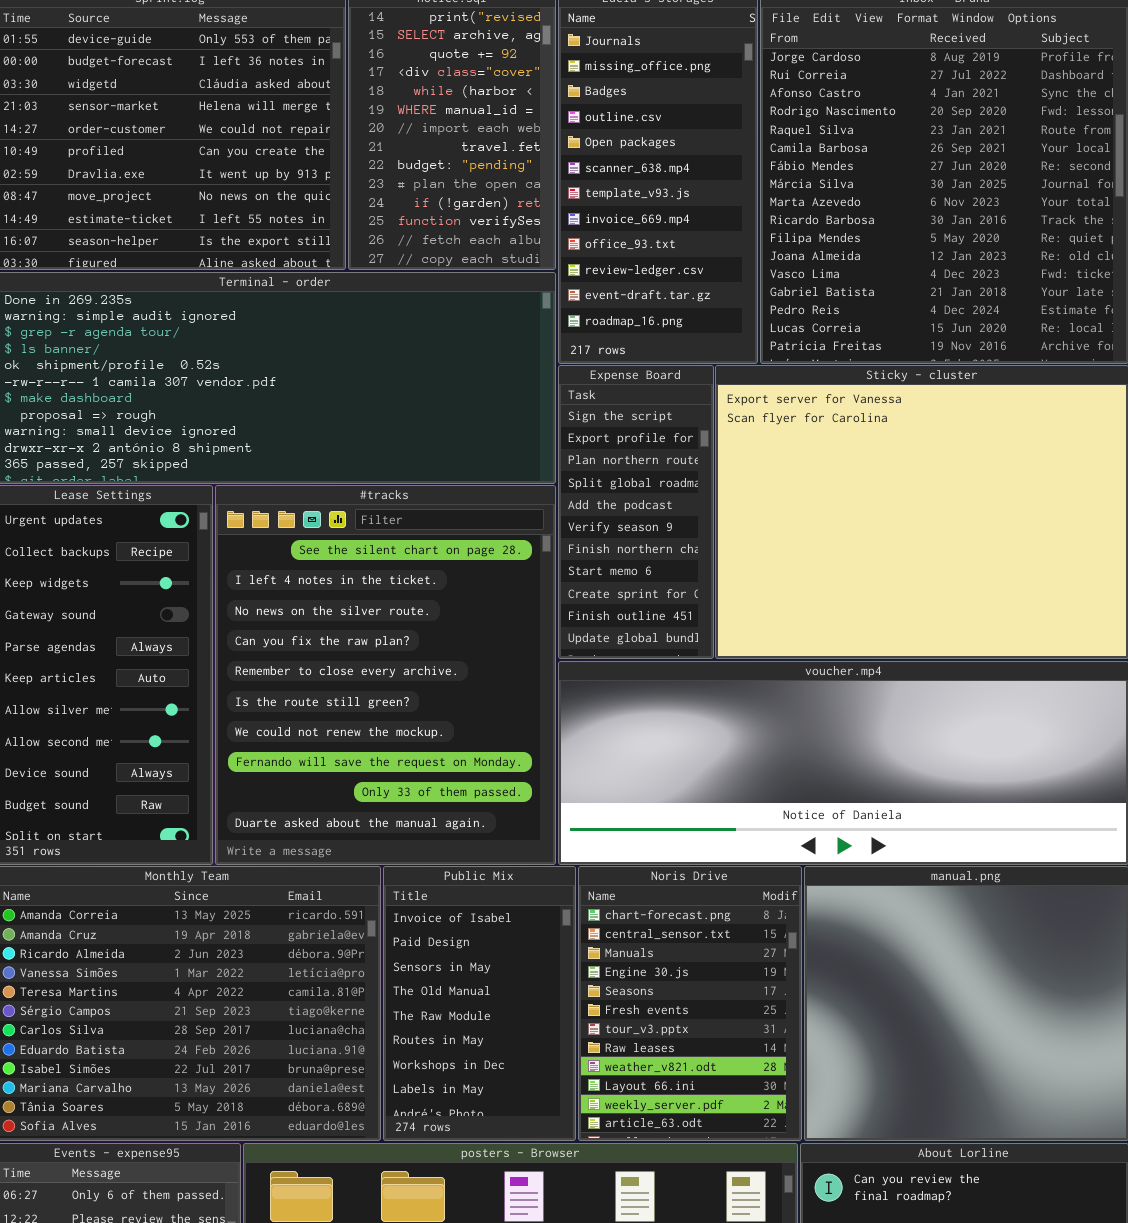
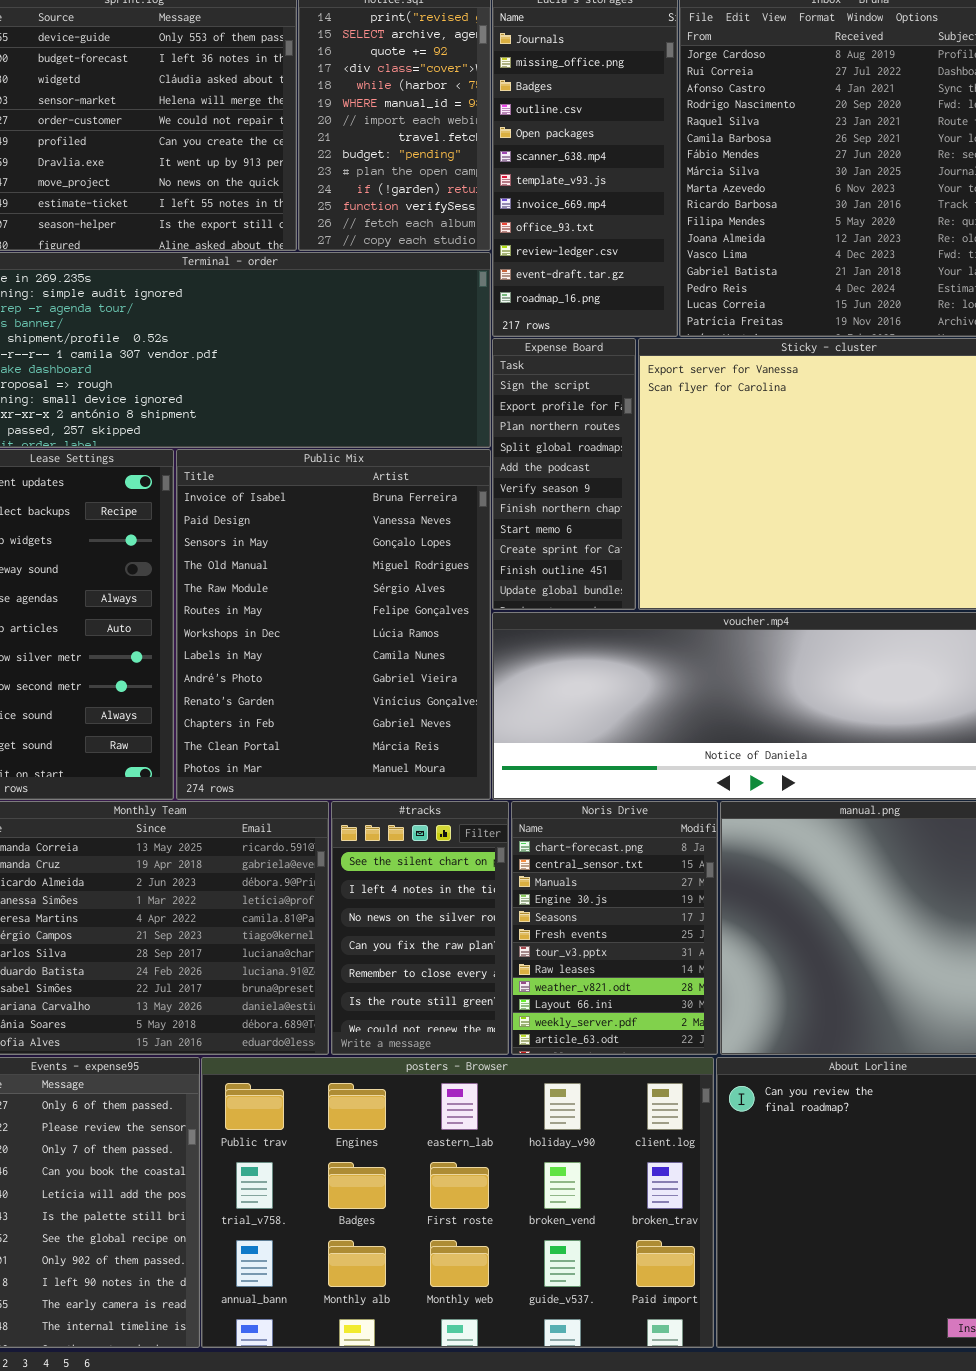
#tracks: [215,485,556,865] -> [331,801,509,1055], moved, resized
Public Mix: [383,866,576,1141] -> [176,449,491,800], moved, resized

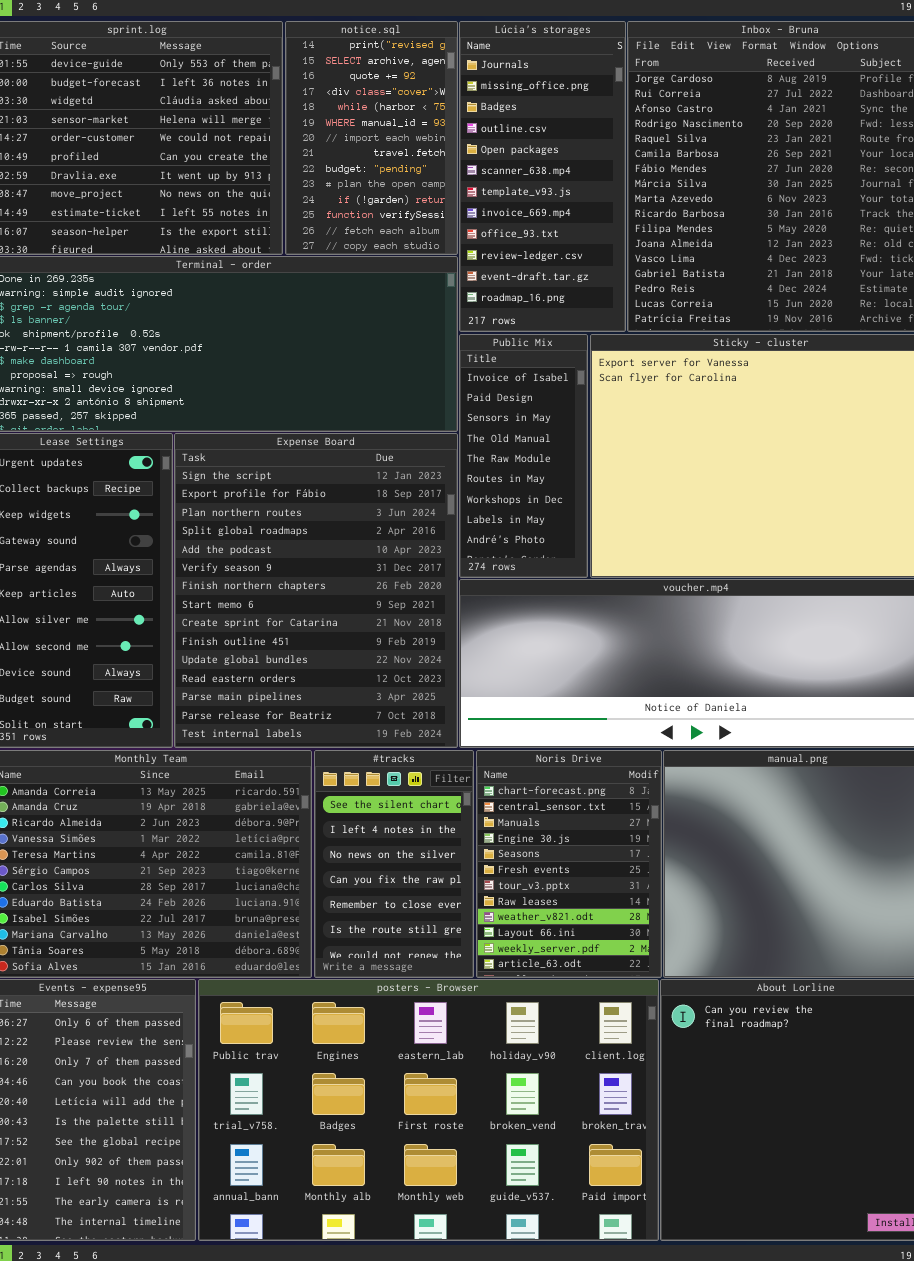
Expense Board: [492,338,636,610] -> [174,433,458,748], moved, resized
Public Mix: [176,449,491,800] -> [459,334,588,578], moved, resized

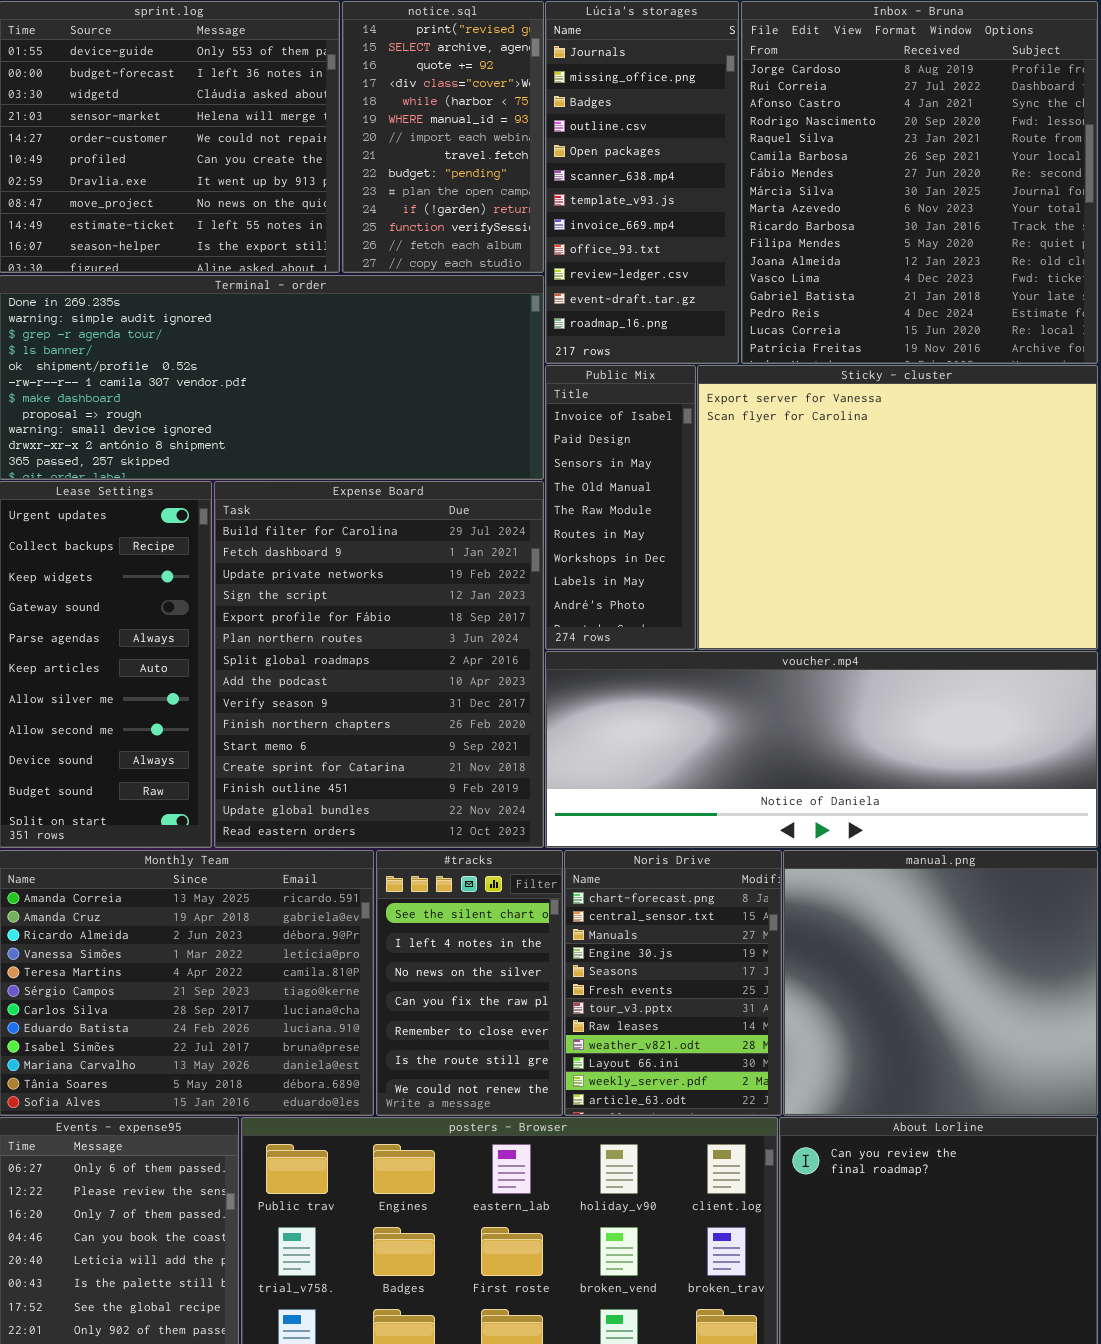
Expense Board: [174,433,458,748] -> [214,481,544,848], scrolled up 3 rows

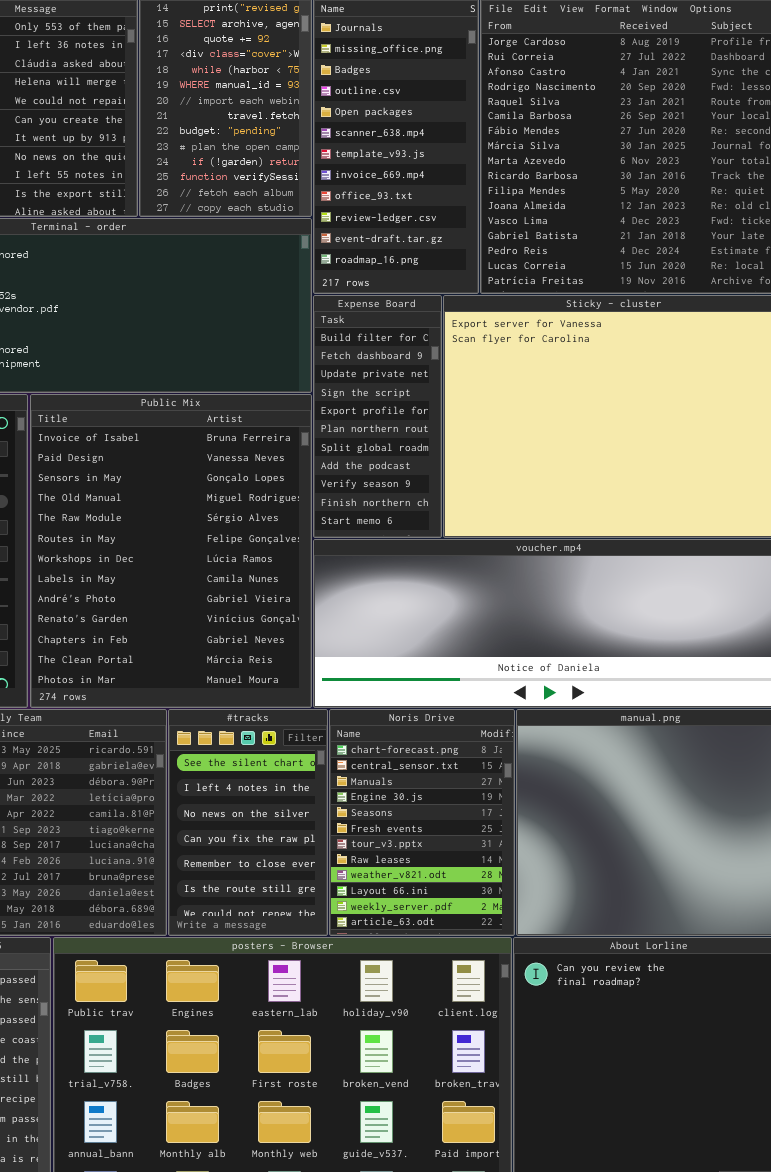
Public Mix: [545,365,696,650] -> [30,394,312,708], moved, resized
Expense Board: [214,481,544,848] -> [313,295,442,538], moved, resized

